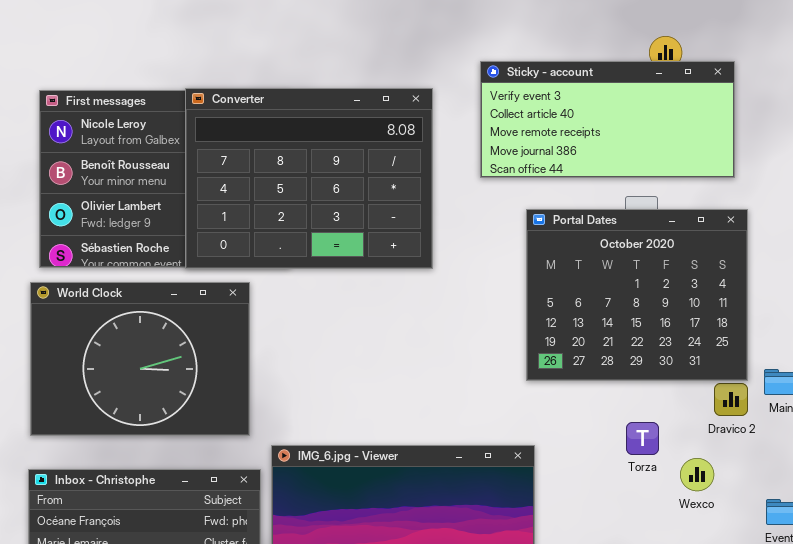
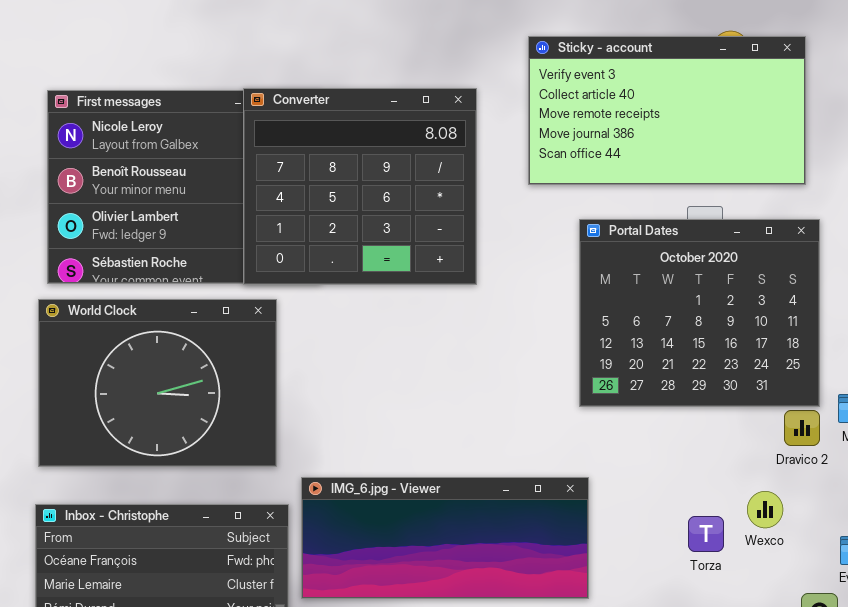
Sticky - account: [480,61,735,178] -> [528,36,806,185], resized
Converter: [185,88,433,269] -> [243,88,477,285], resized
Torza: [626,422,659,455] -> [688,516,724,552], moved

